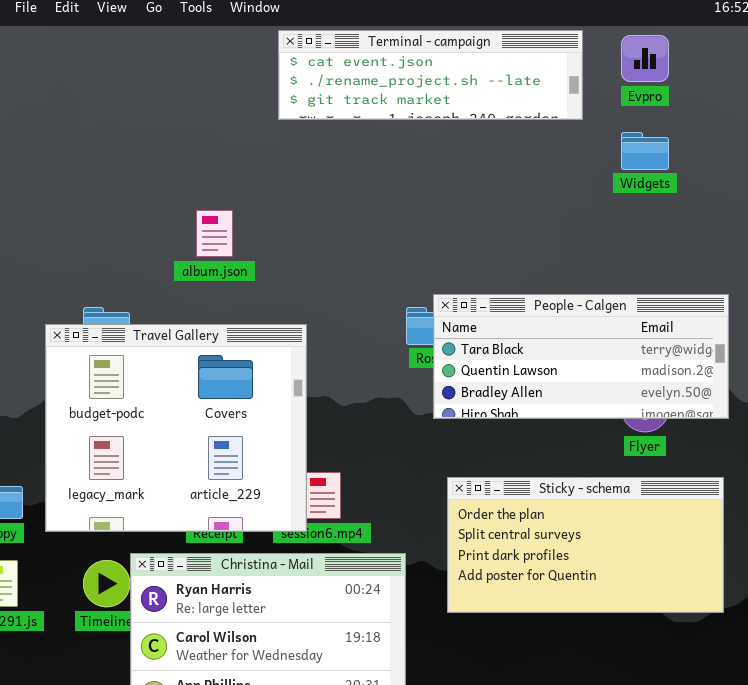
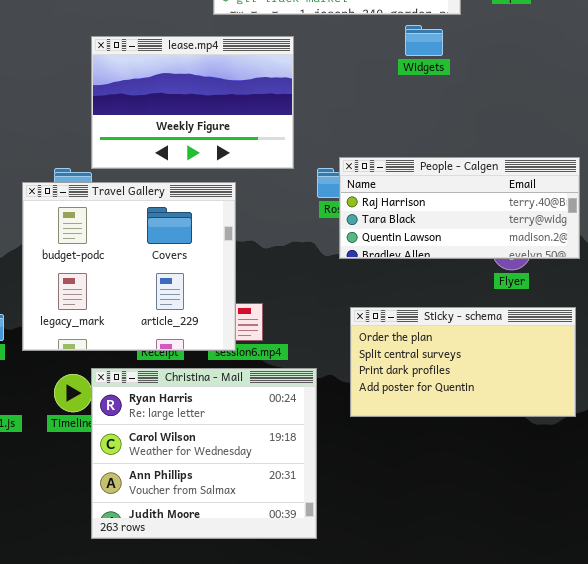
Widgets: [621,132,669,170] -> [405,25,443,56], moved
lease.mp4: none -> [91,36,294,169], opened
People - Calgen: [433,294,729,419] -> [339,157,580,259], scrolled up 1 row

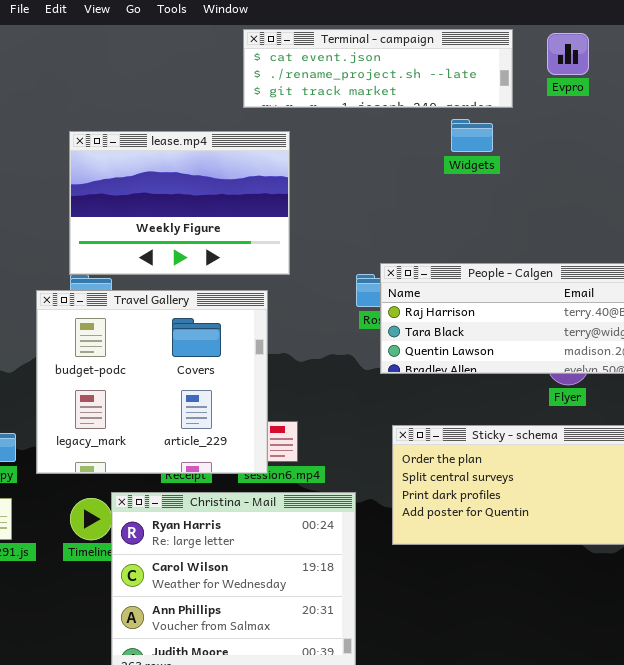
lease.mp4: [91,36,294,169] -> [69,131,290,275], moved

